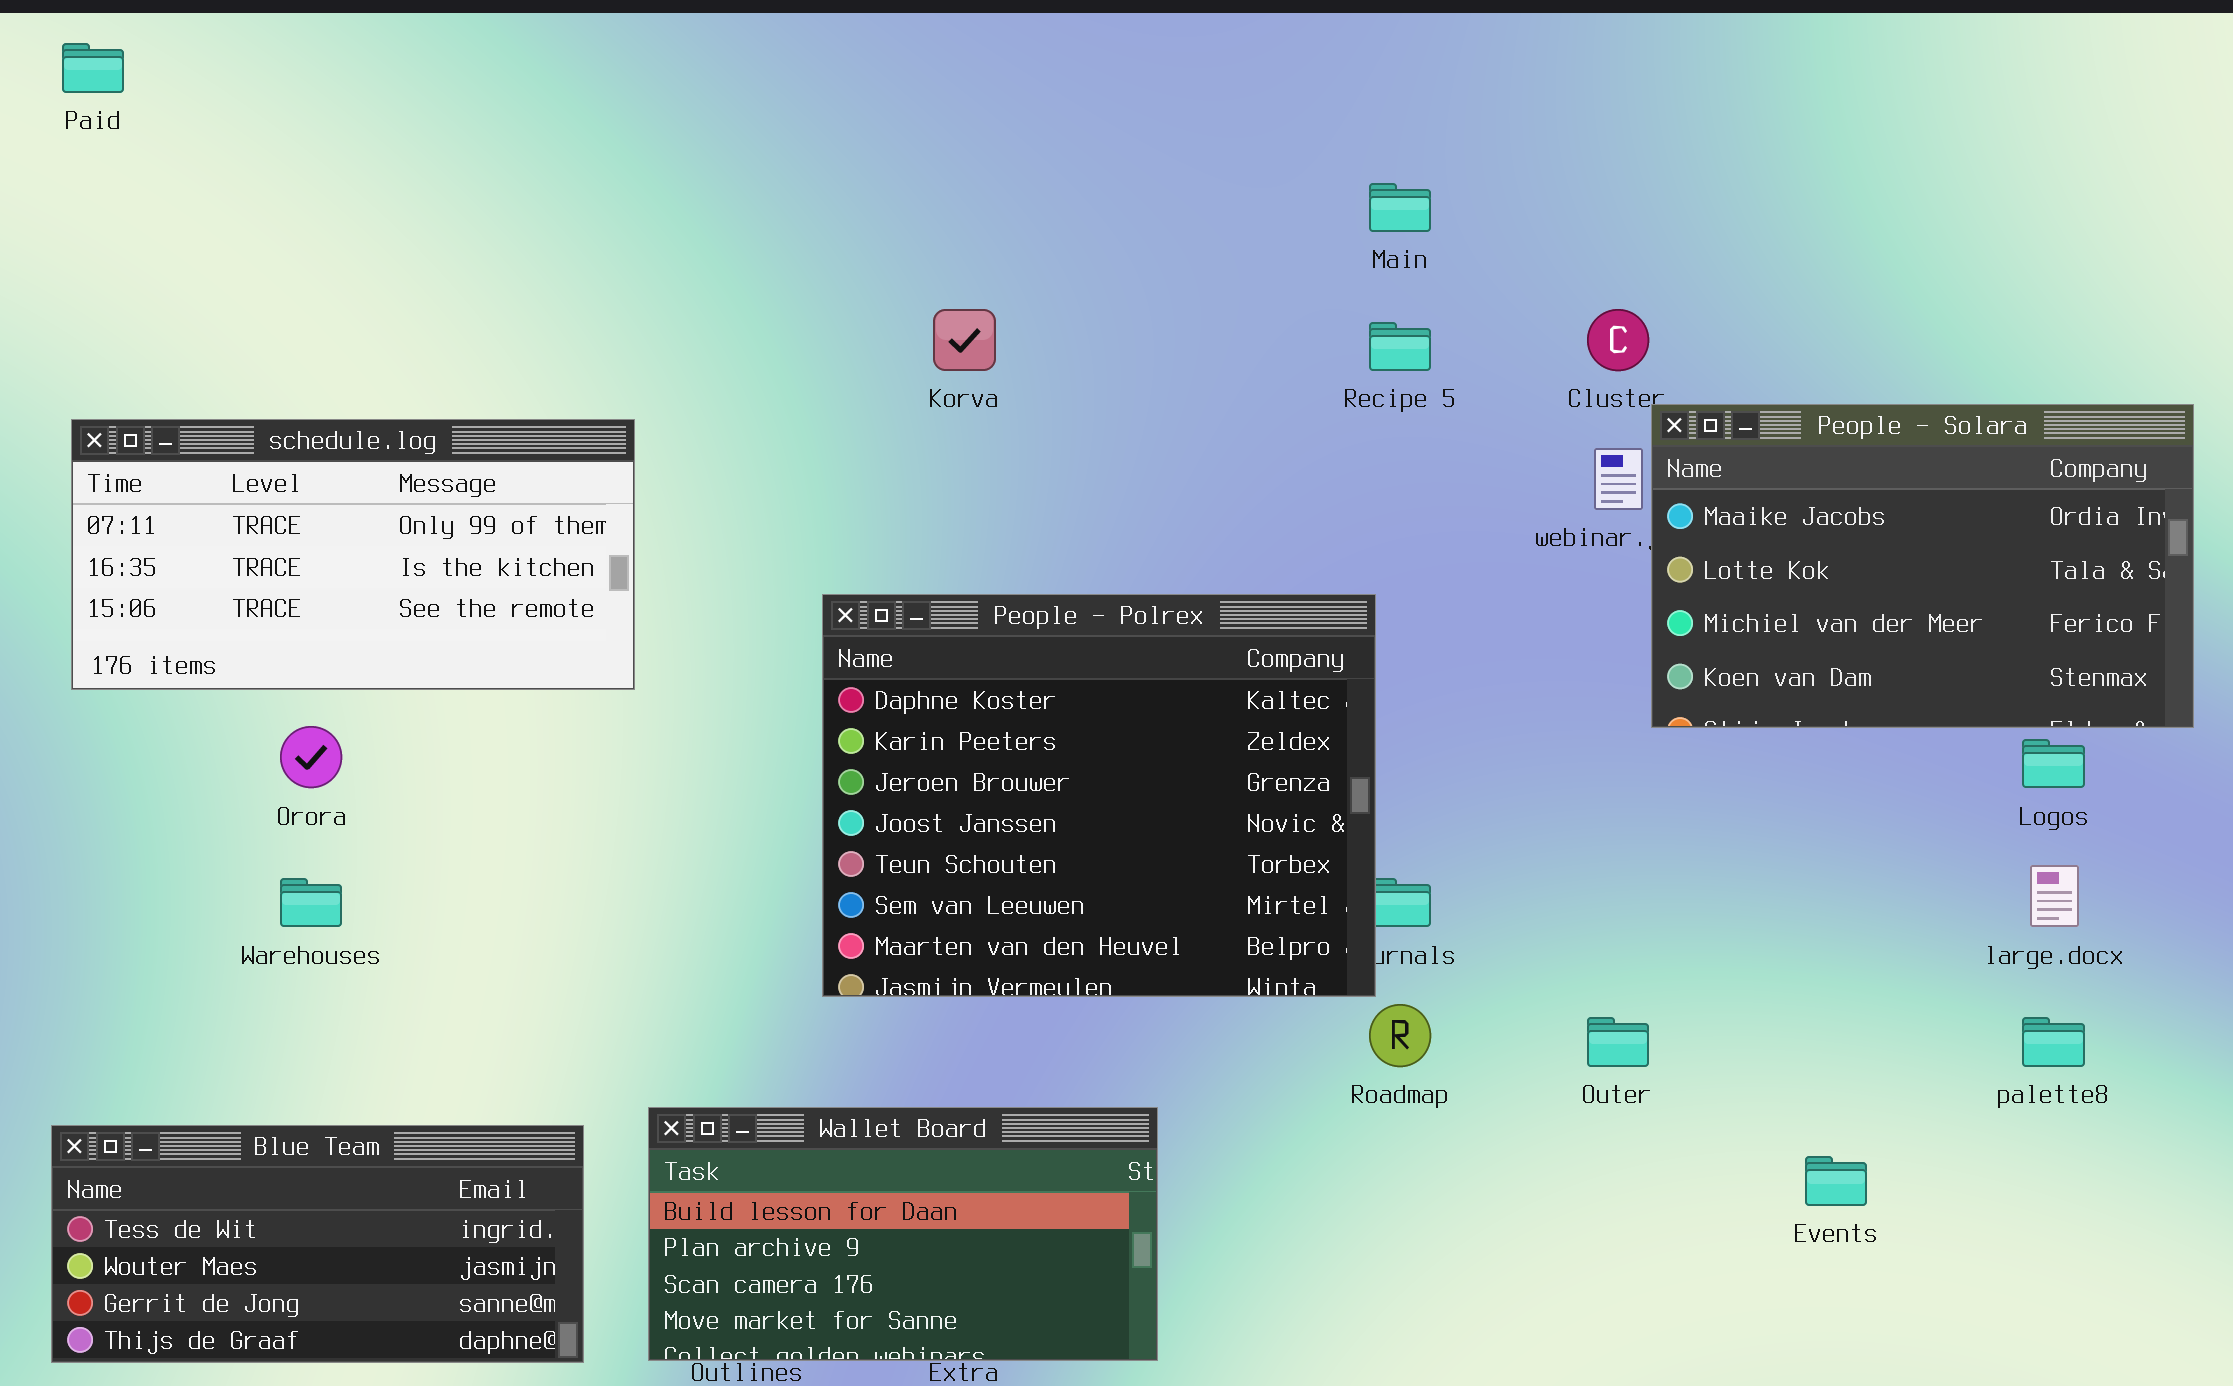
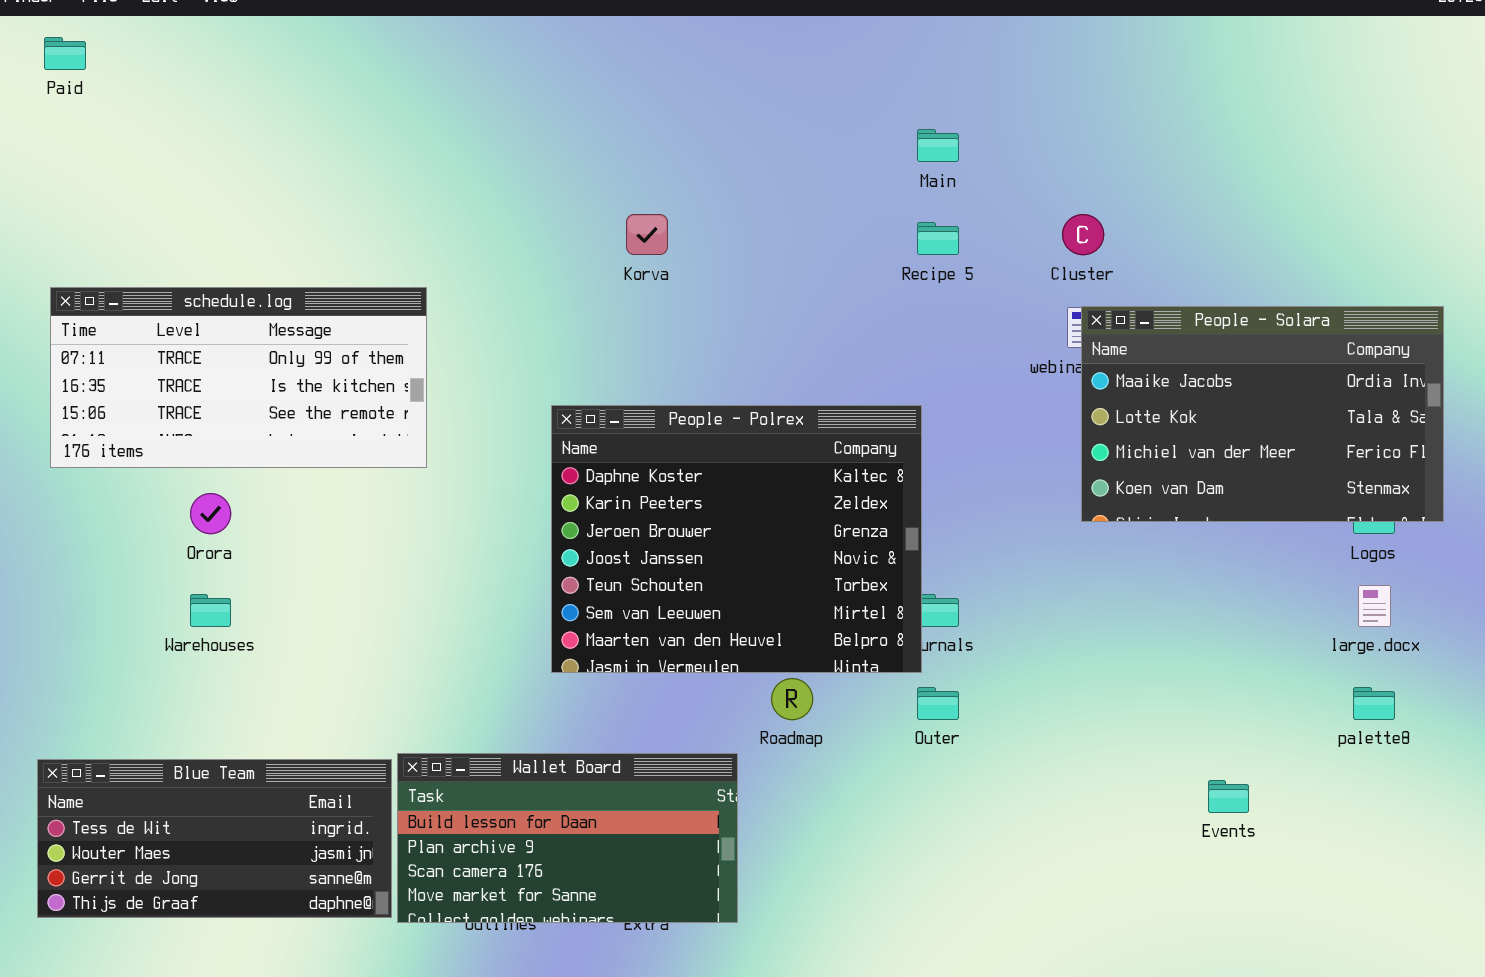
People - Solara: [1651,404,2194,728] -> [1081,306,1444,522], moved
Roadmap: [1369,1004,1431,1067] -> [771,678,813,720], moved
Outer: [1587,1017,1649,1067] -> [917,687,959,720], moved
Wallet Board: [648,1107,1158,1361] -> [397,753,738,923], moved

